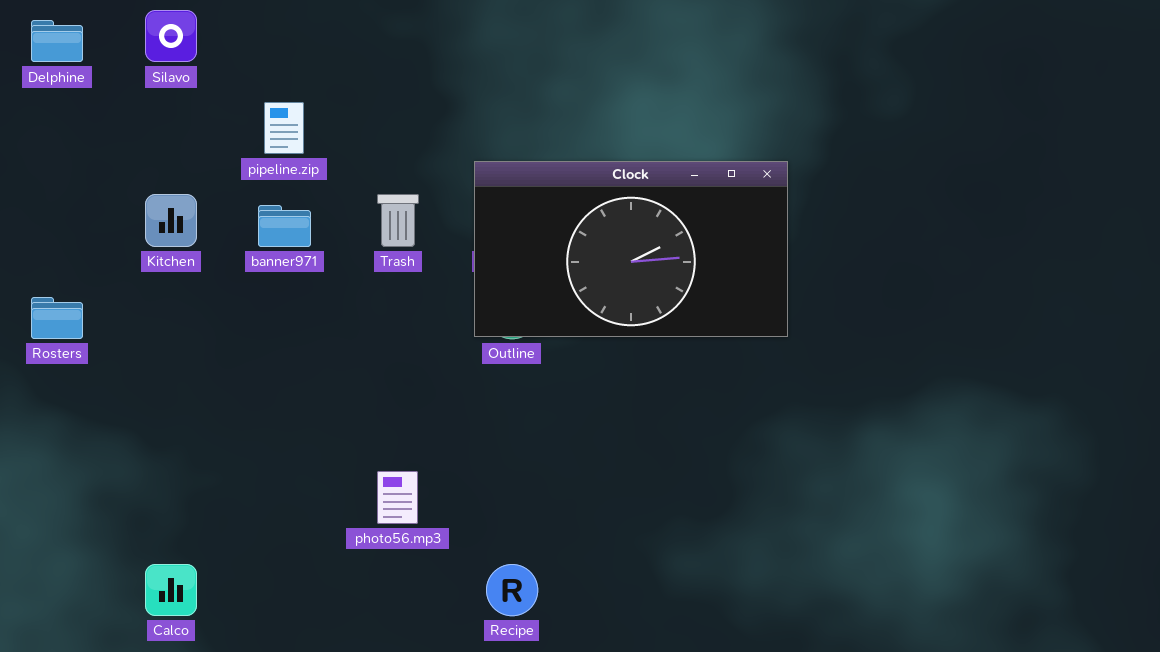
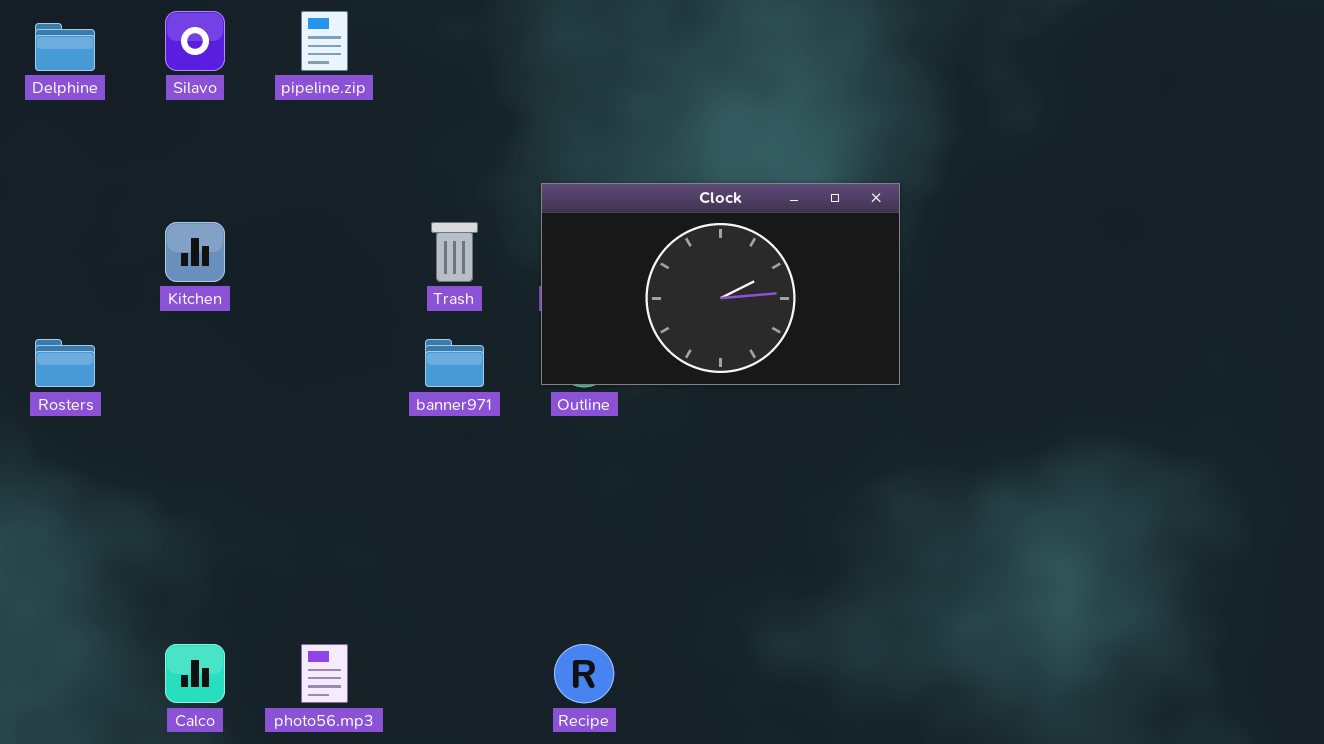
pipeline.zip: [264,102,304,154] -> [301,11,348,71], moved
banner971: [258,205,311,247] -> [425,339,484,387], moved
photo56.mp3: [377,471,418,524] -> [301,644,348,703], moved

